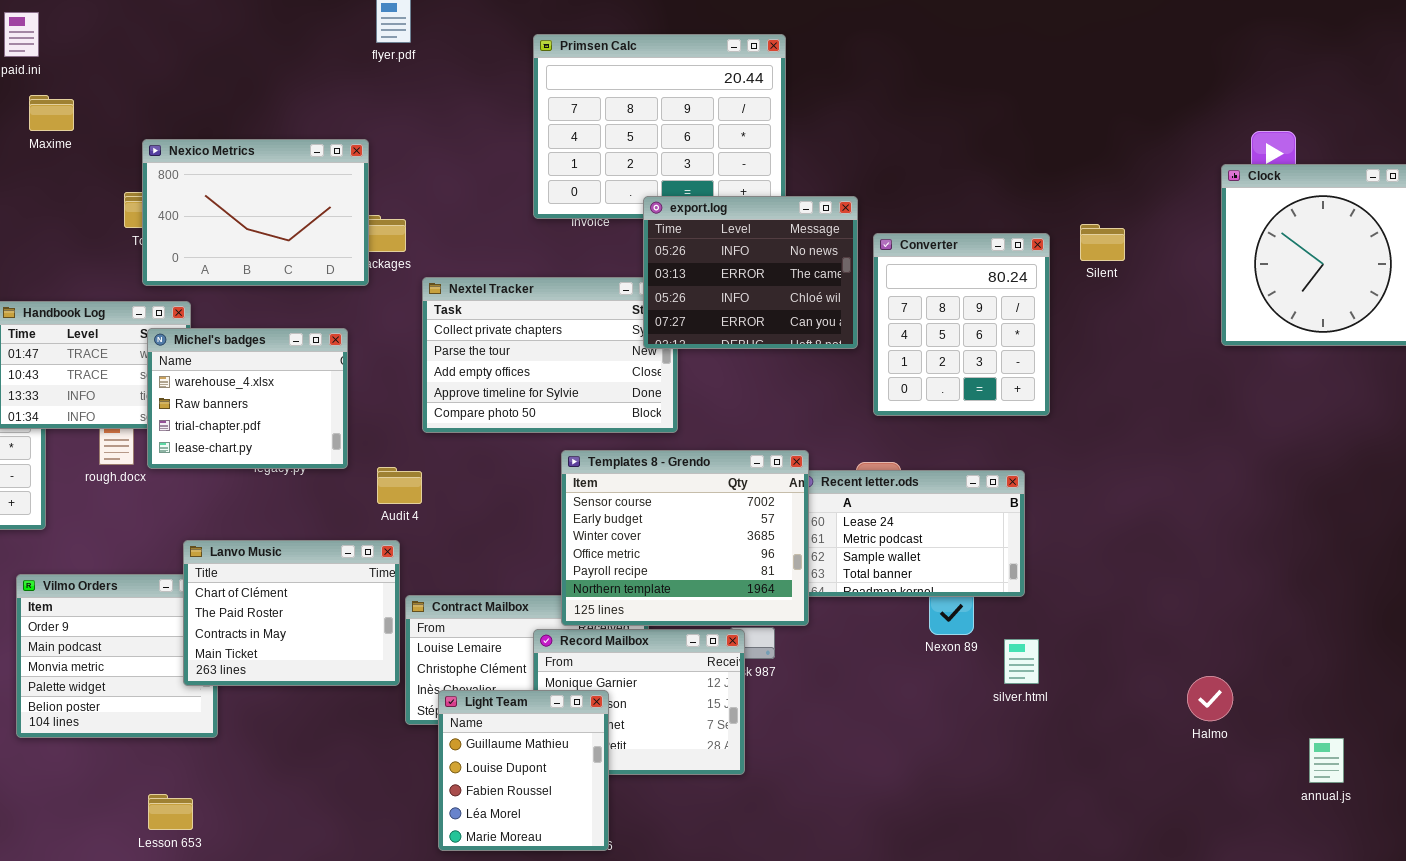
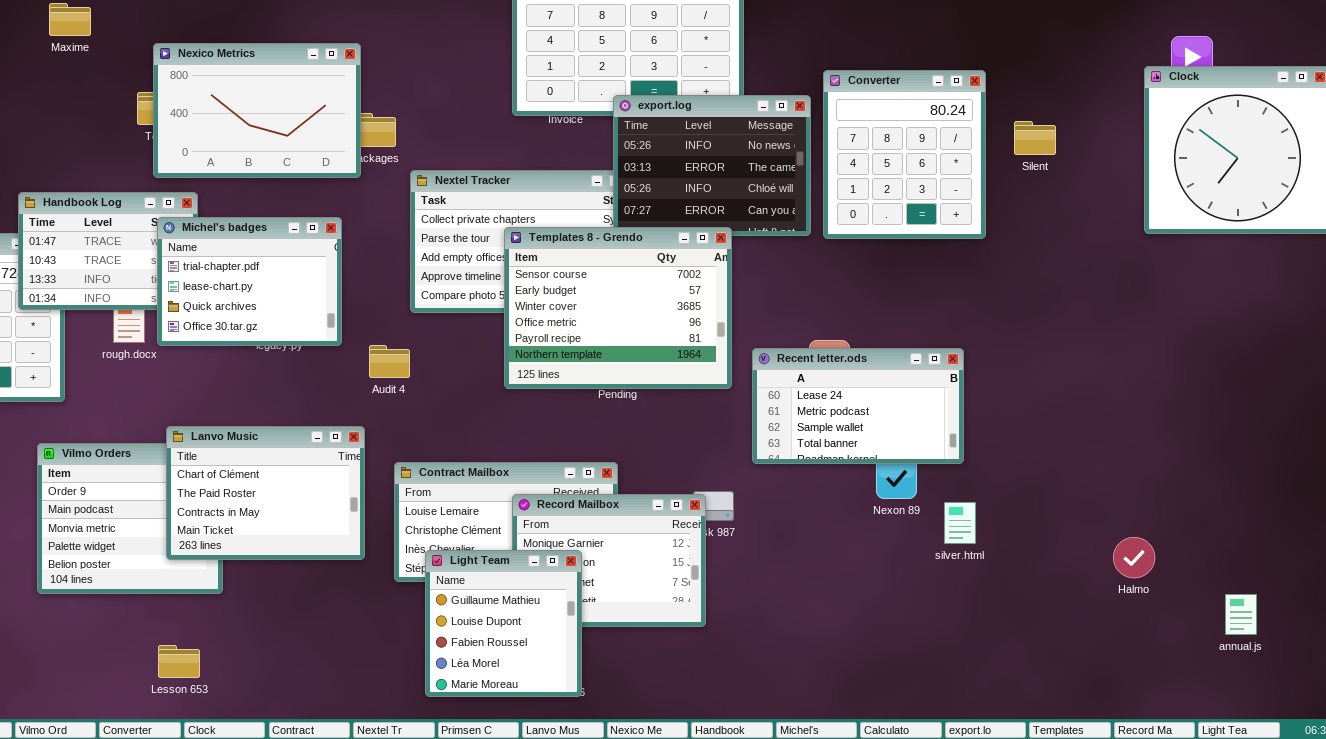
Converter: [873,233,1050,416] -> [823,70,986,239], moved
Michel's badges: [147,328,348,469] -> [157,217,342,346], scrolled down 2 rows
Templates 8 - Grendo: [561,450,809,626] -> [504,227,732,389], moved
Lanvo Music: [183,540,400,686] -> [166,426,365,560], moved

